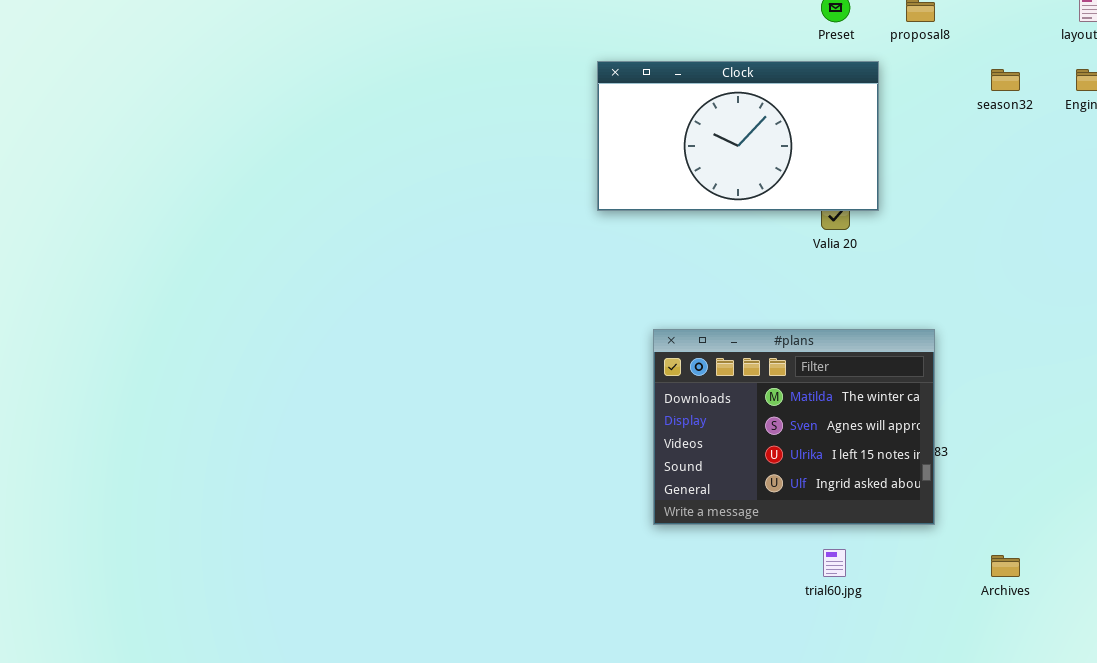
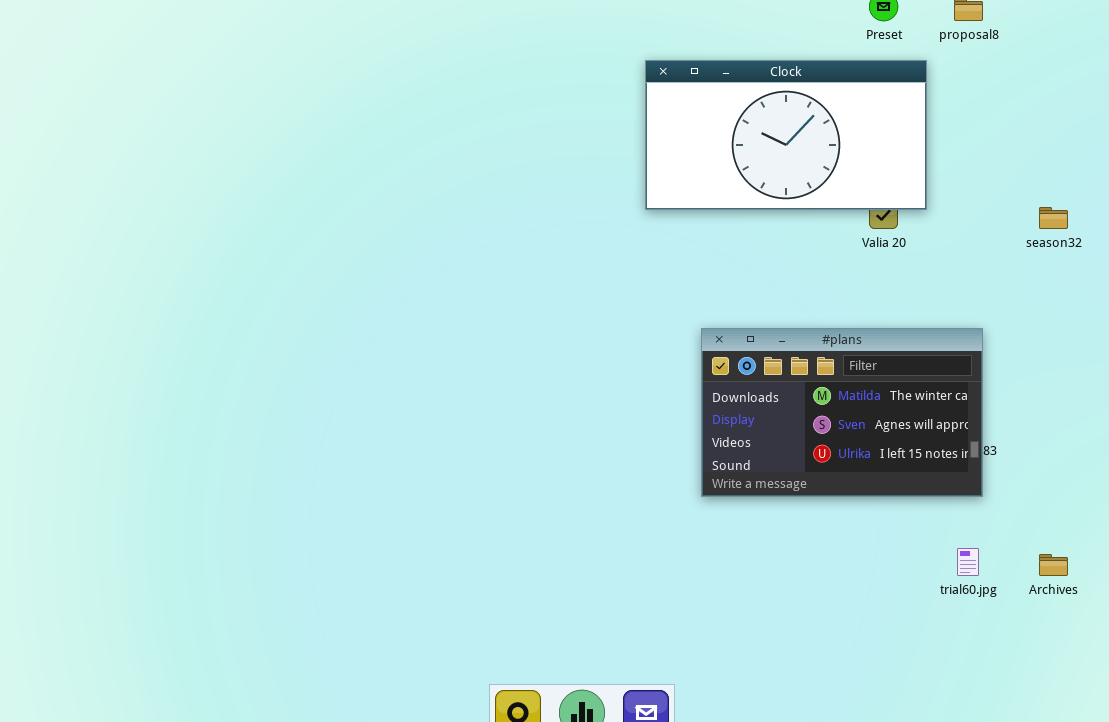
season32: [991,69,1020,91] -> [1039,207,1068,229], moved
#plans: [653,329,935,525] -> [701,328,983,497], resized
trial60.jpg: [823,549,846,577] -> [957,548,979,576], moved

